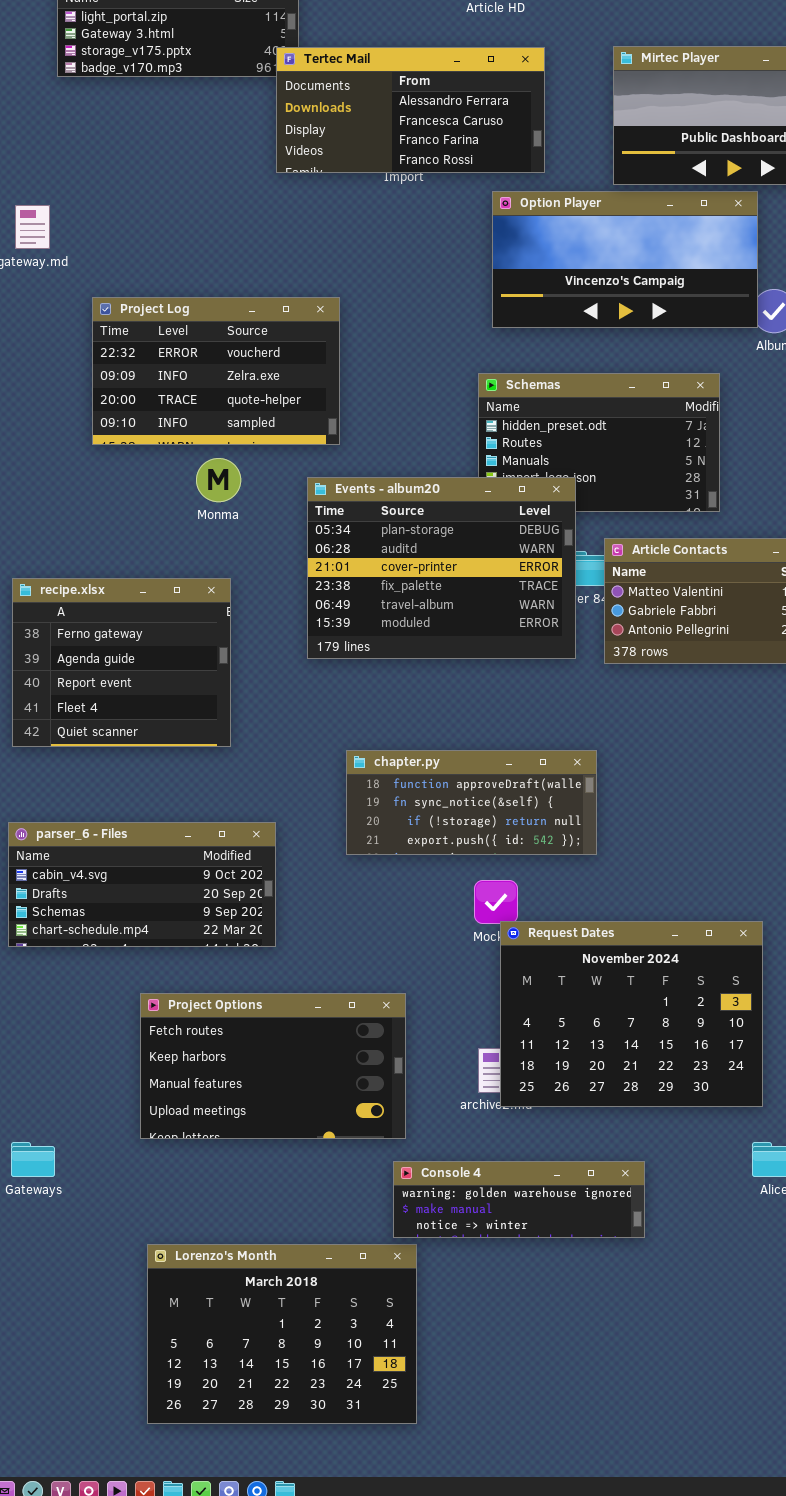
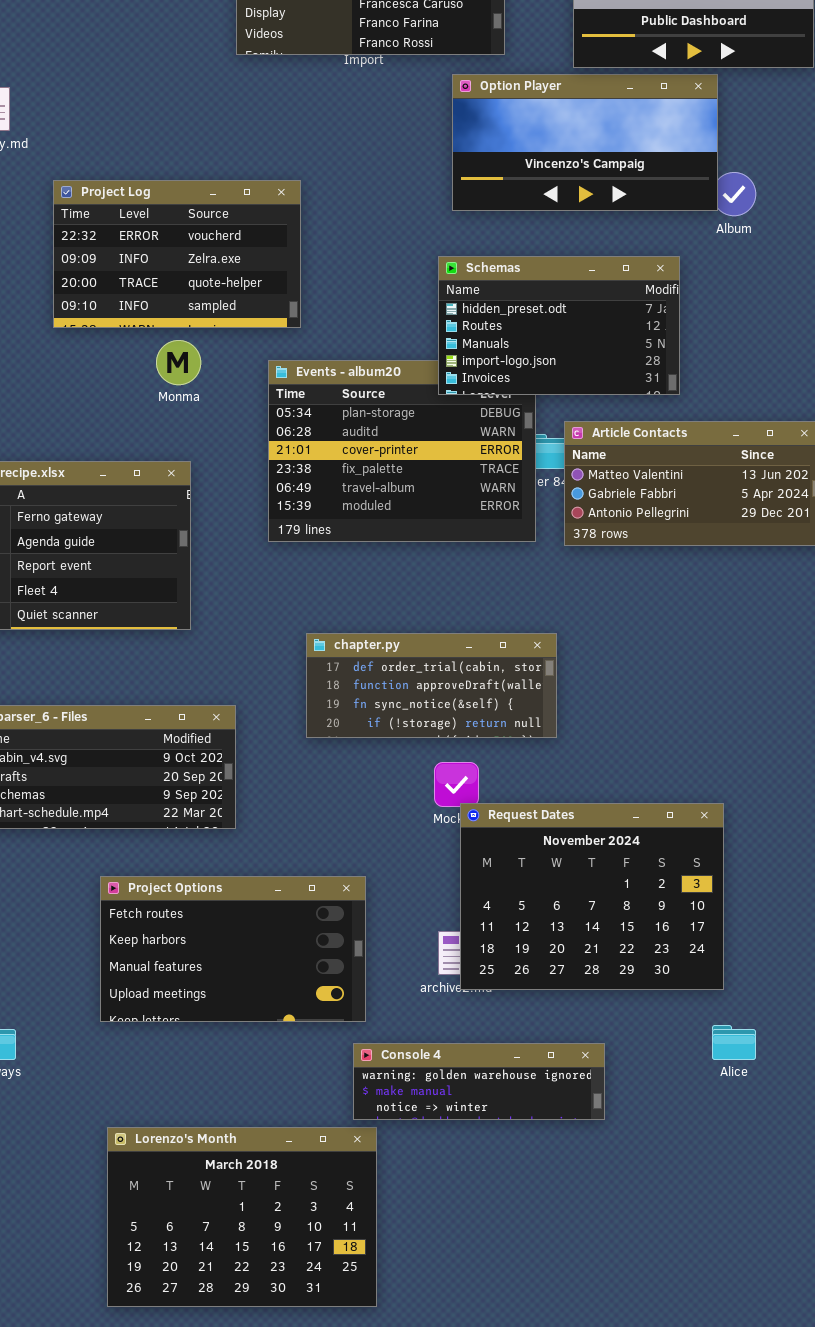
Schemas: [478,373,720,512] -> [438,256,680,395], raised
chapter.py: [346,750,597,855] -> [306,633,557,738], scrolled up 1 row

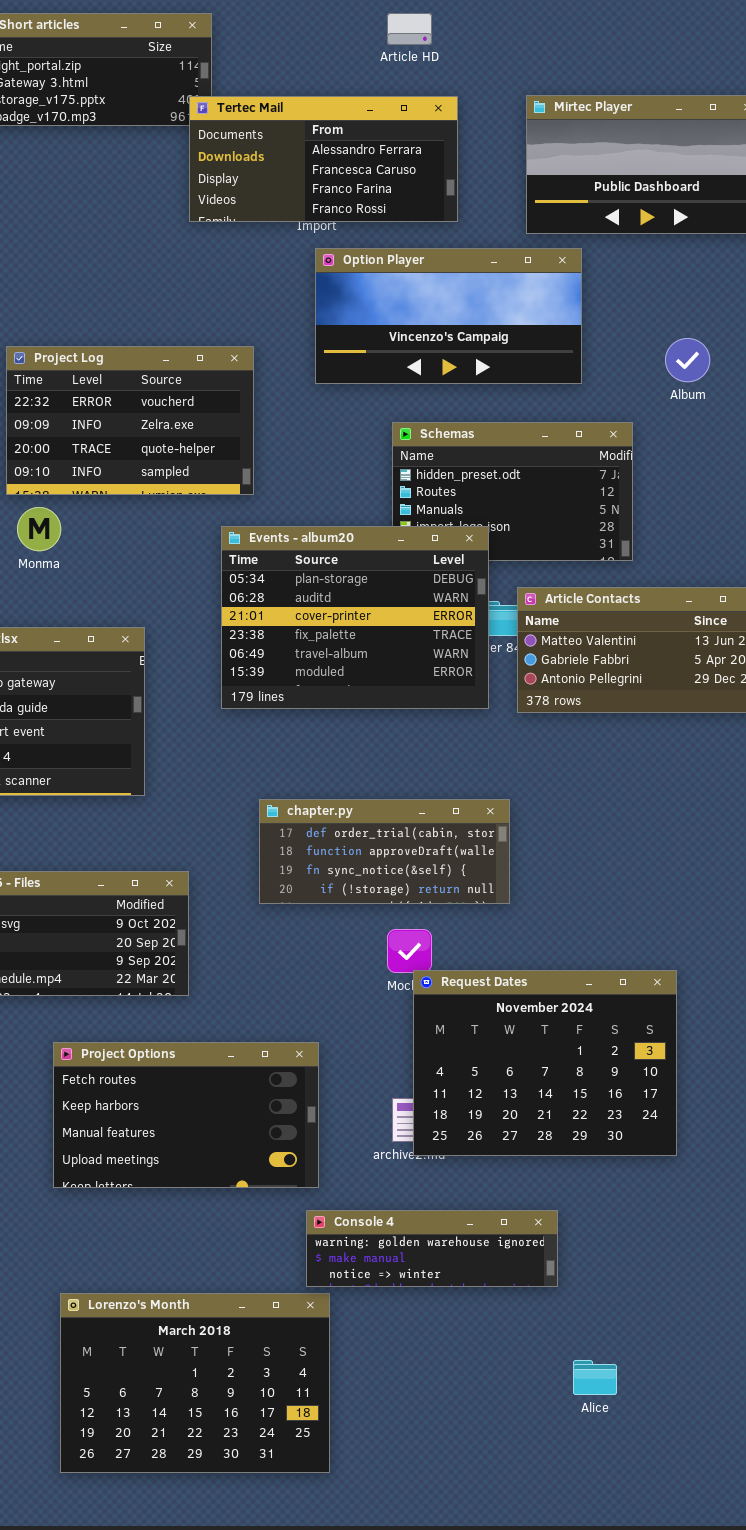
Option Player: [452,74,718,211] -> [315,248,582,384], moved
Monma: [156,340,201,385] -> [17,507,61,551], moved
Events - album20: [268,360,536,542] -> [221,526,489,709], raised
Alice: [712,1025,756,1060] -> [573,1360,617,1395], moved

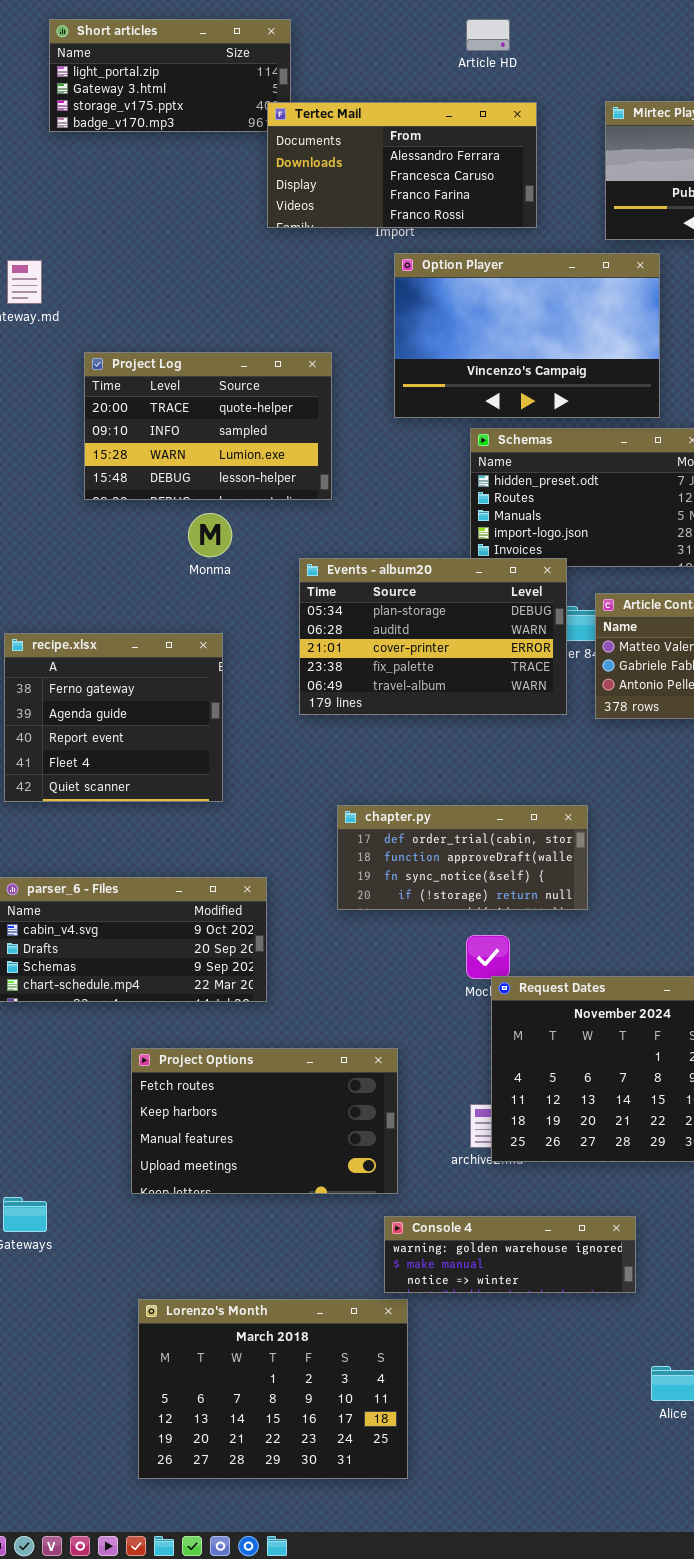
Option Player: [315,248,582,384] -> [394,253,660,418], resized
Project Log: [6,346,254,495] -> [84,352,332,500], scrolled down 2 rows
Monma: [17,507,61,551] -> [188,513,232,557], moved
Events - album20: [221,526,489,709] -> [299,558,567,715], resized

